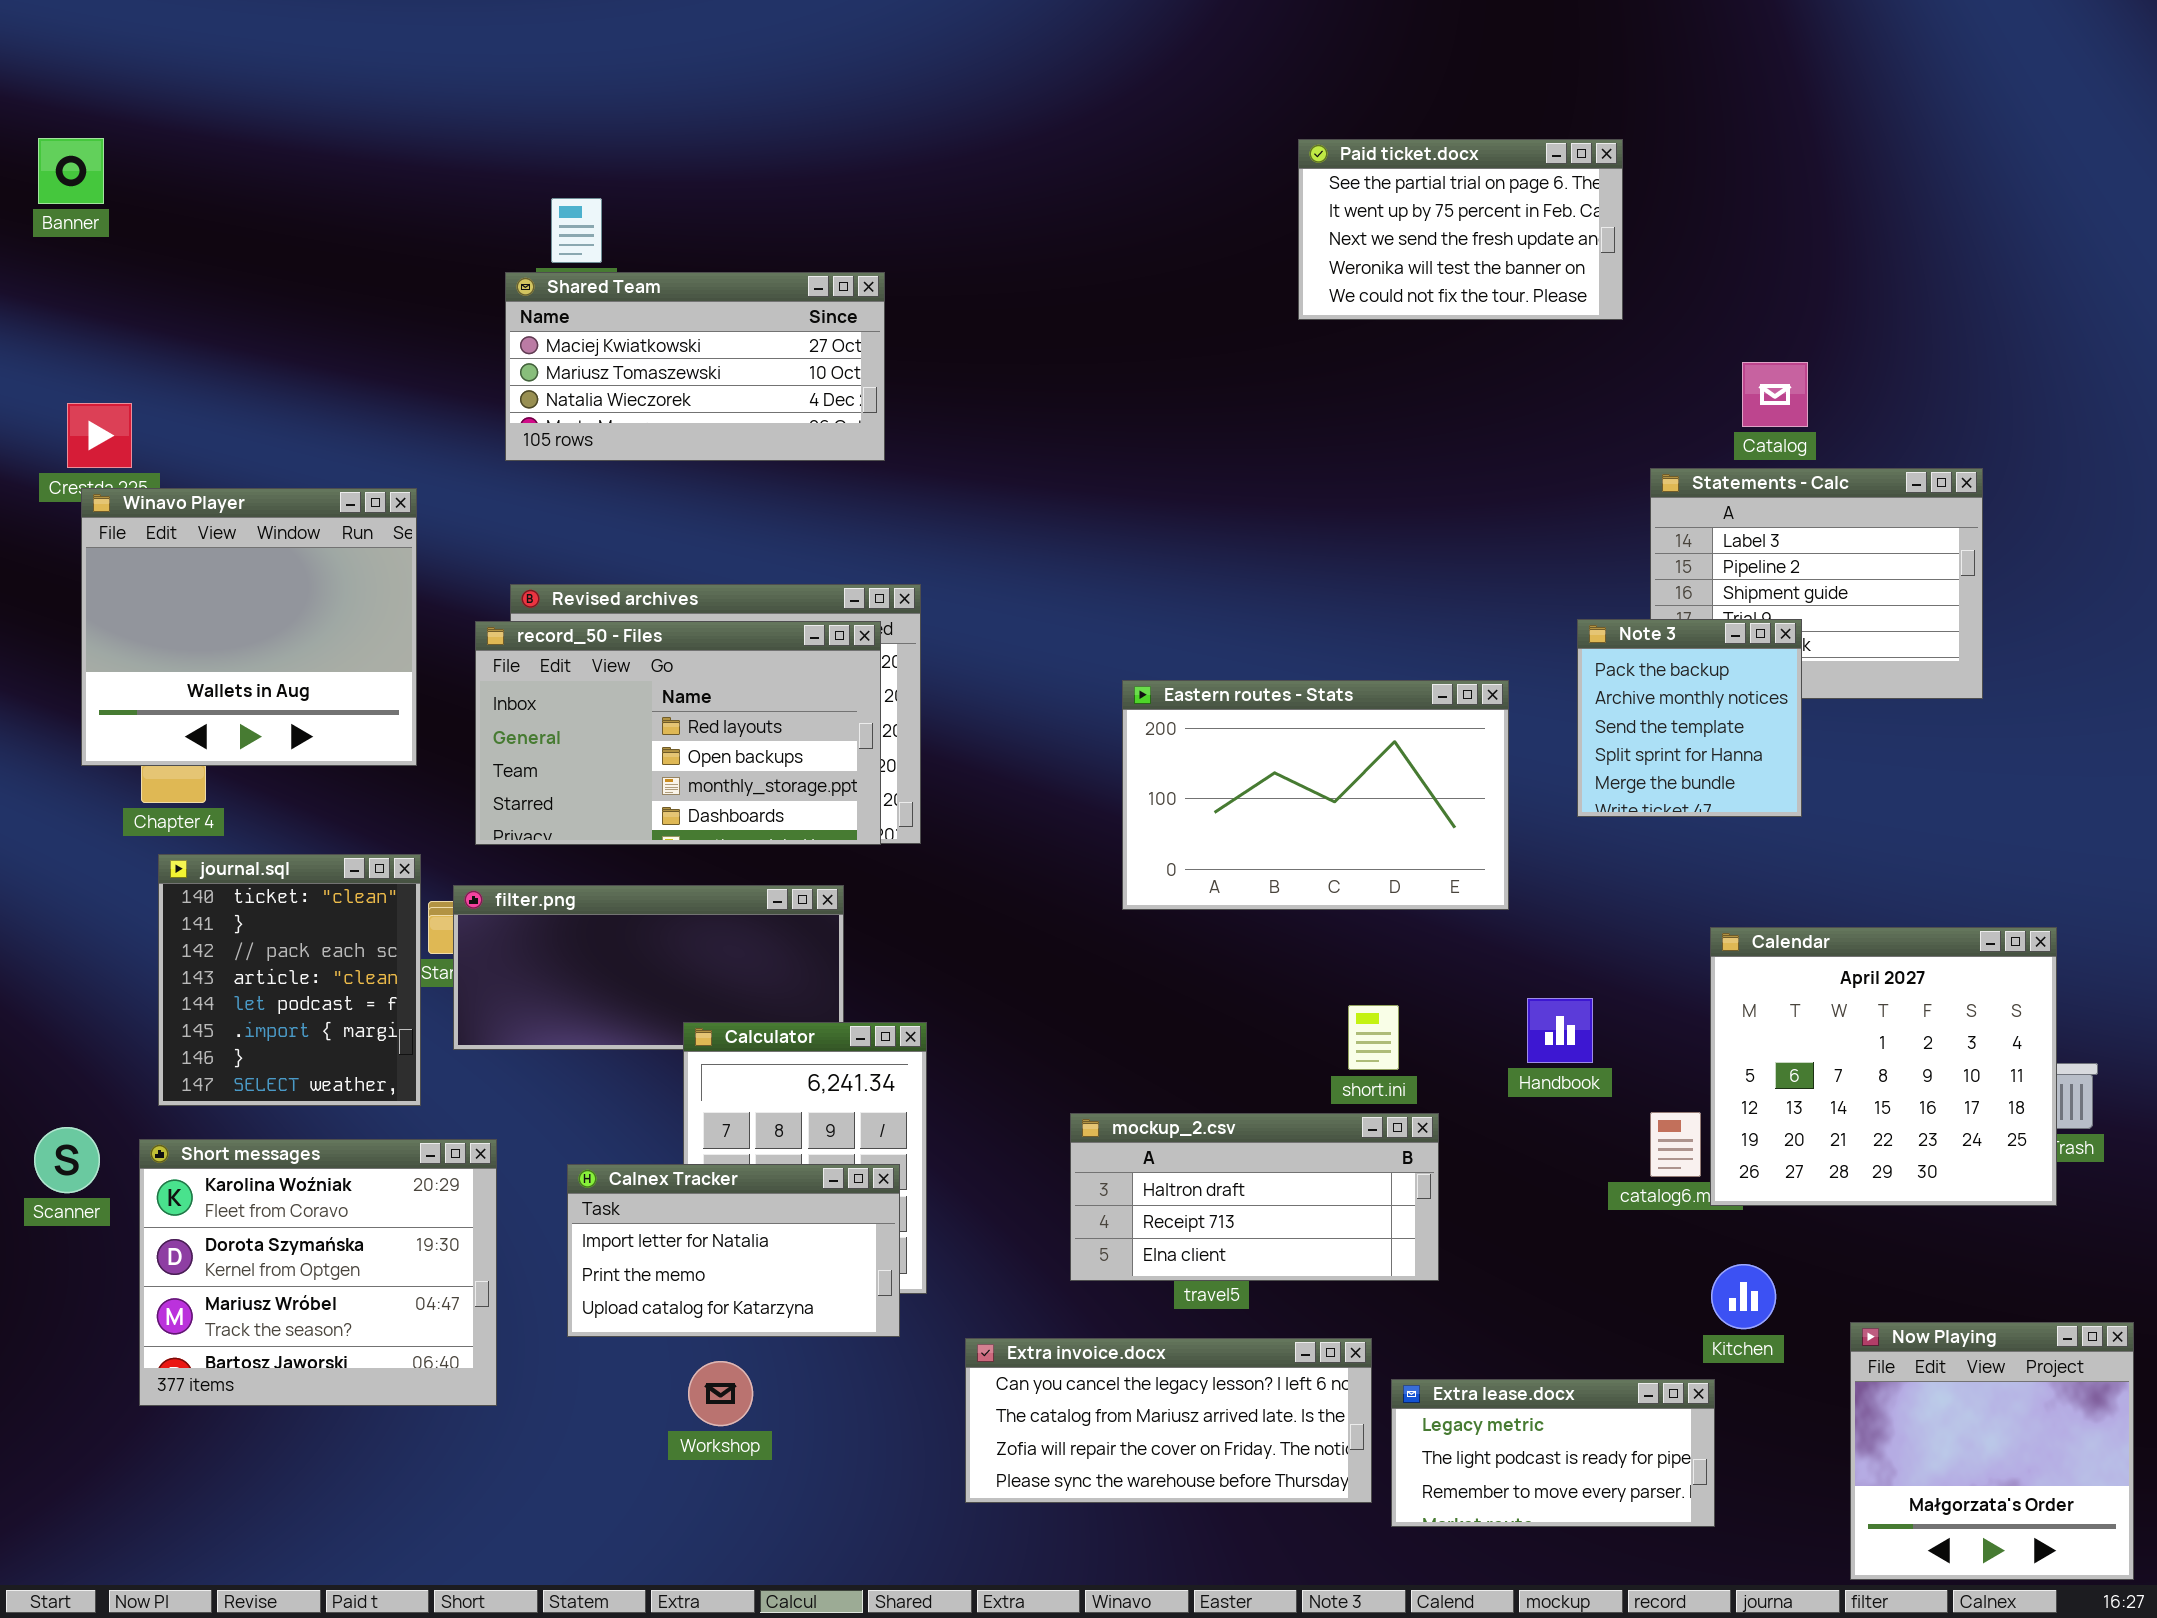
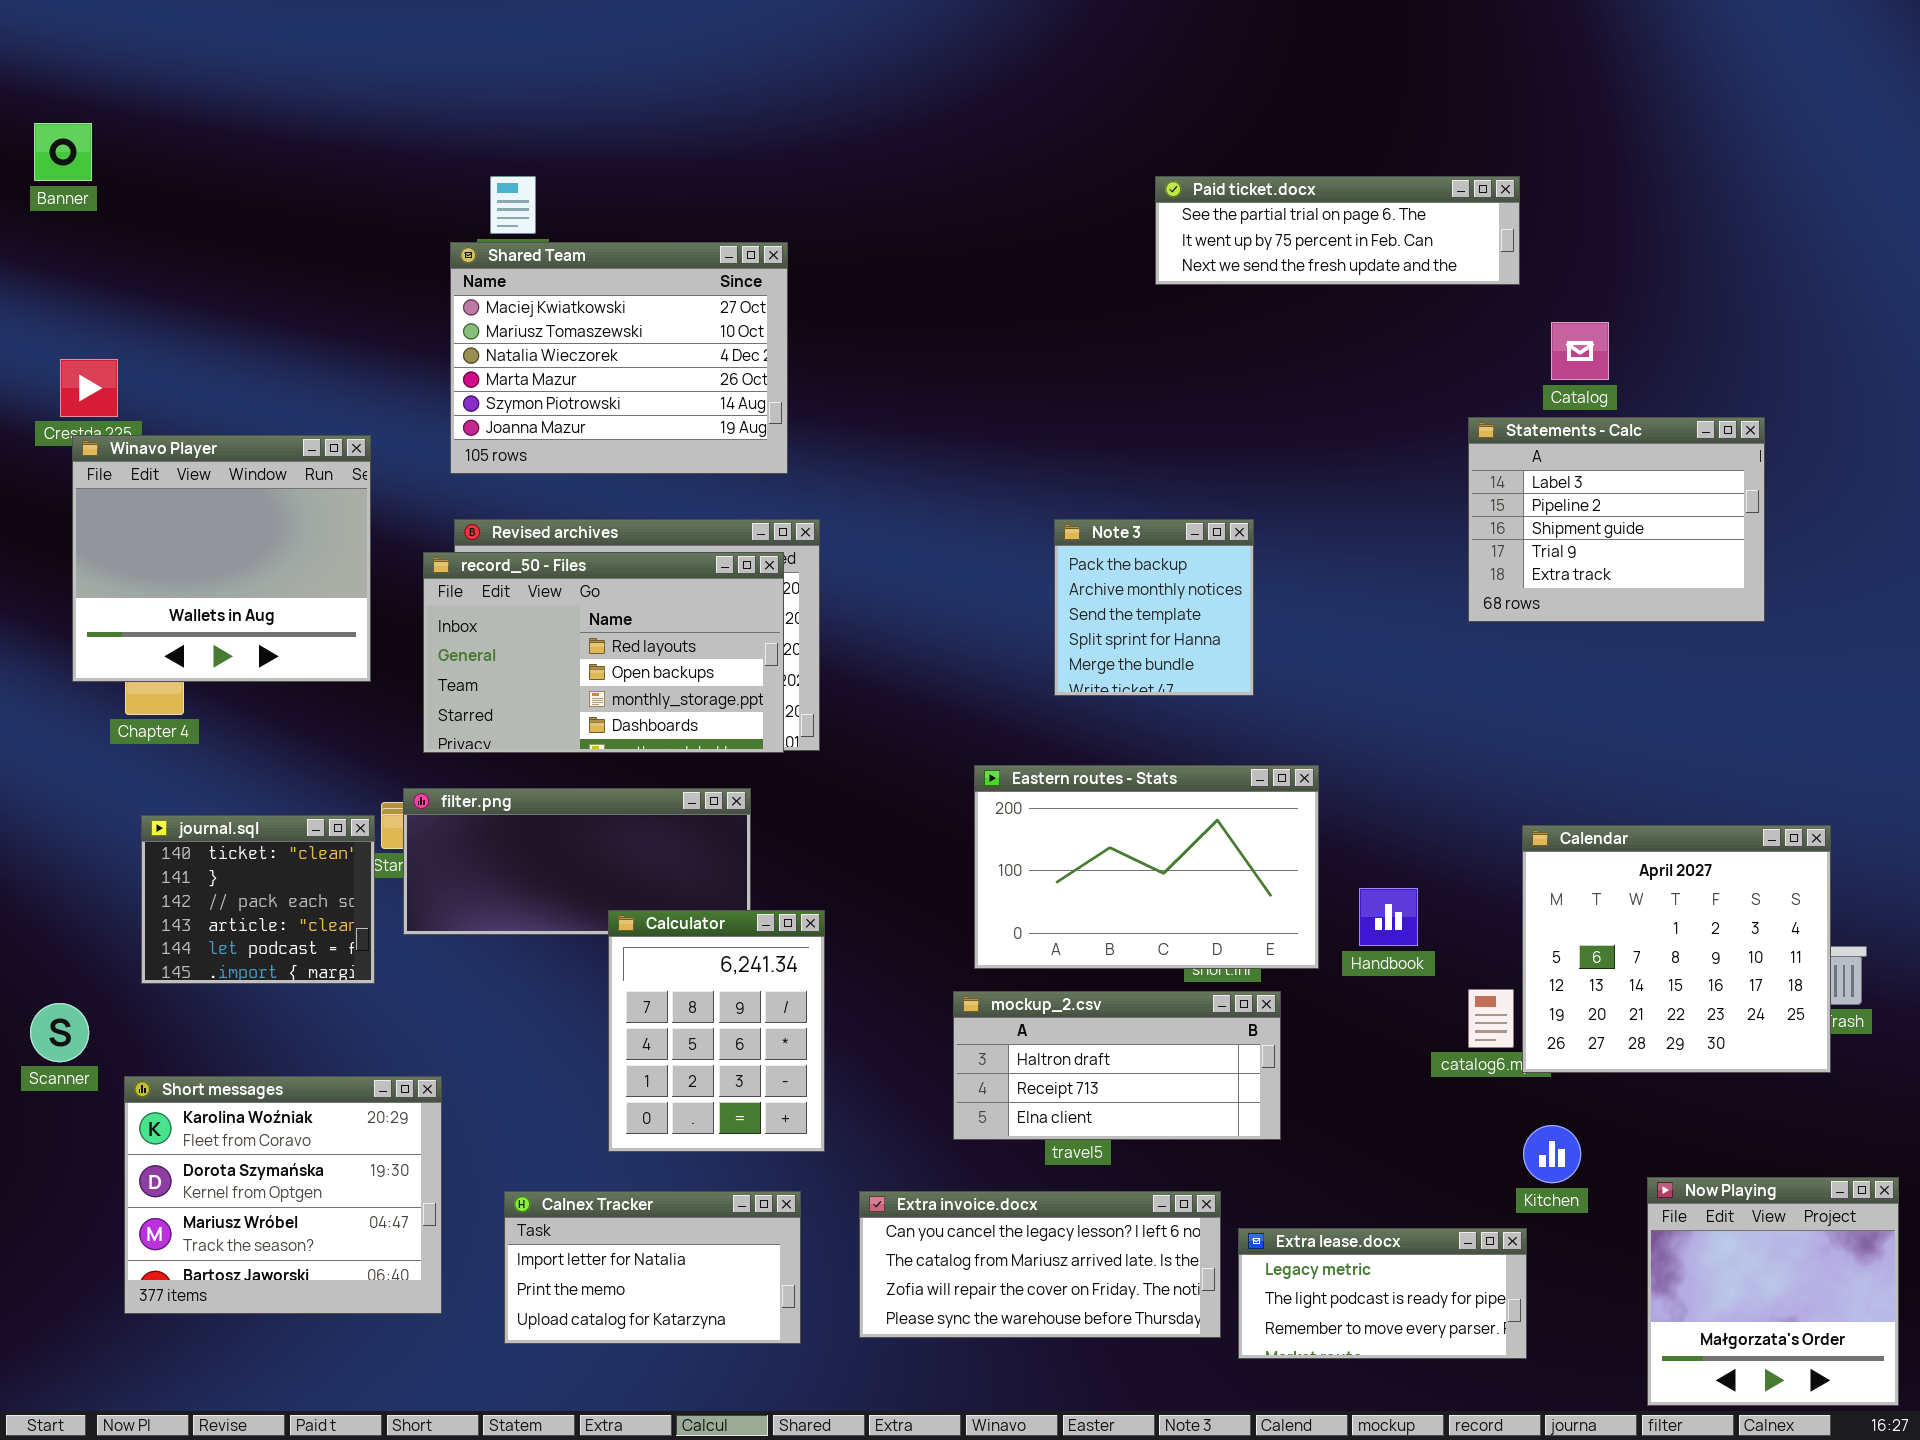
Paid ticket.docx: [1298,139,1623,320] -> [1155,176,1520,285], resized
Shared Team: [505,272,885,461] -> [450,242,788,474], resized
Note 3: [1577,619,1802,817] -> [1054,519,1254,696], moved
Eastern routes - Stats: [1122,680,1509,910] -> [974,765,1319,969], moved
journal.sql: [158,854,421,1106] -> [141,815,375,984], resized
Short messages: [139,1139,497,1406] -> [124,1076,442,1314], moved
Calnex Tracker: [567,1164,900,1337] -> [504,1191,801,1344], moved

